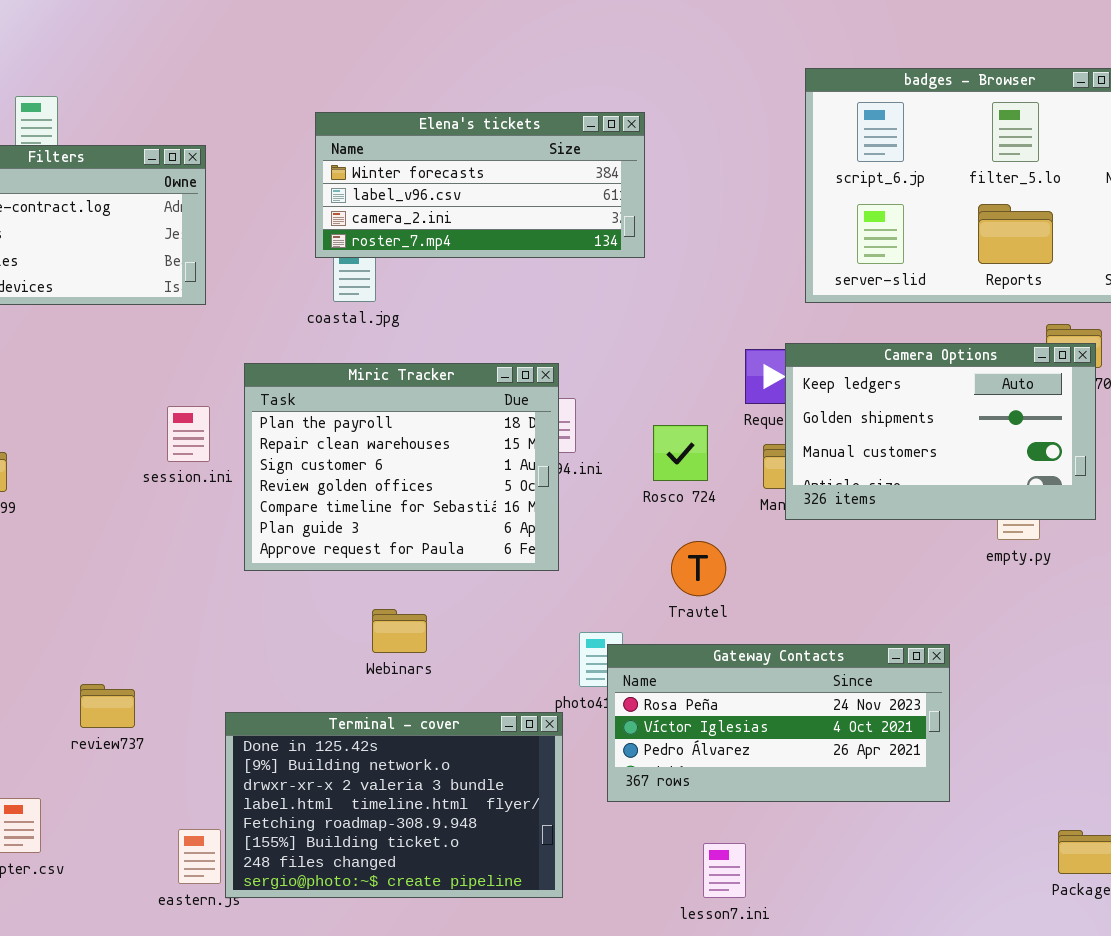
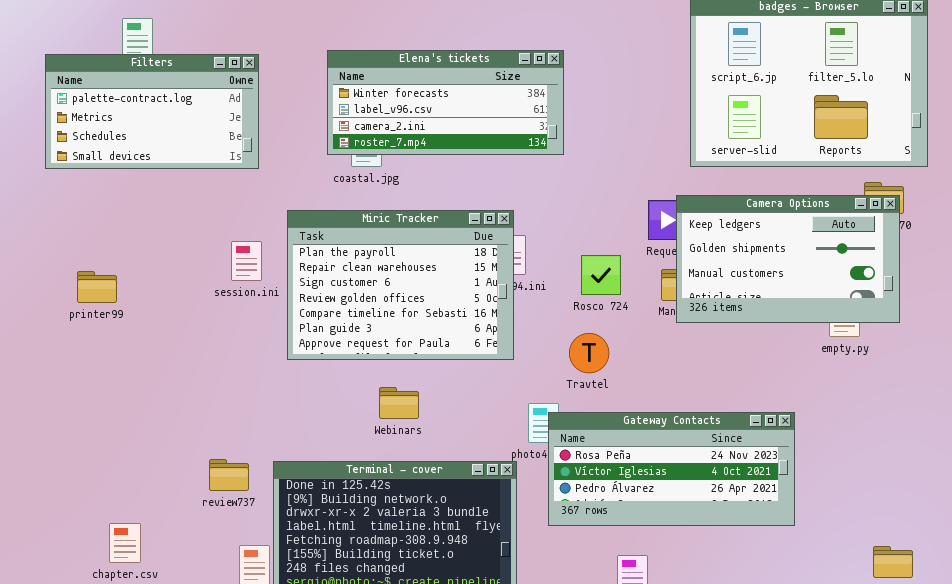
Elena's tickets: [315,112,645,258] -> [327,50,564,155], moved
Travtel: [671,541,726,596] -> [569,333,609,373], moved
review737: [80,684,135,728] -> [209,459,249,491], moved

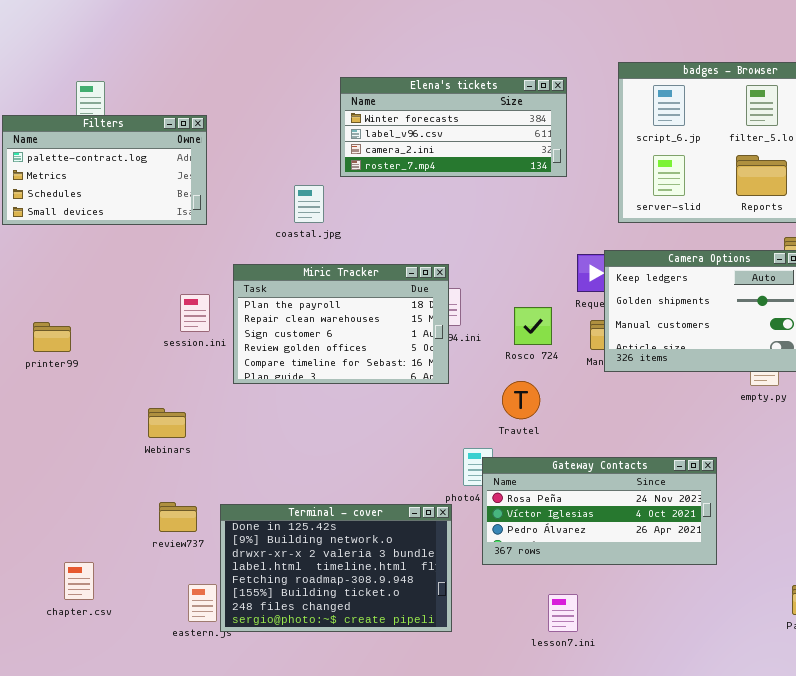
Elena's tickets: [327,50,564,155] -> [340,77,567,177], moved
Miric Tracker: [287,210,514,360] -> [233,264,449,384], resized
Webinars: [379,387,419,419] -> [148,408,186,438], moved

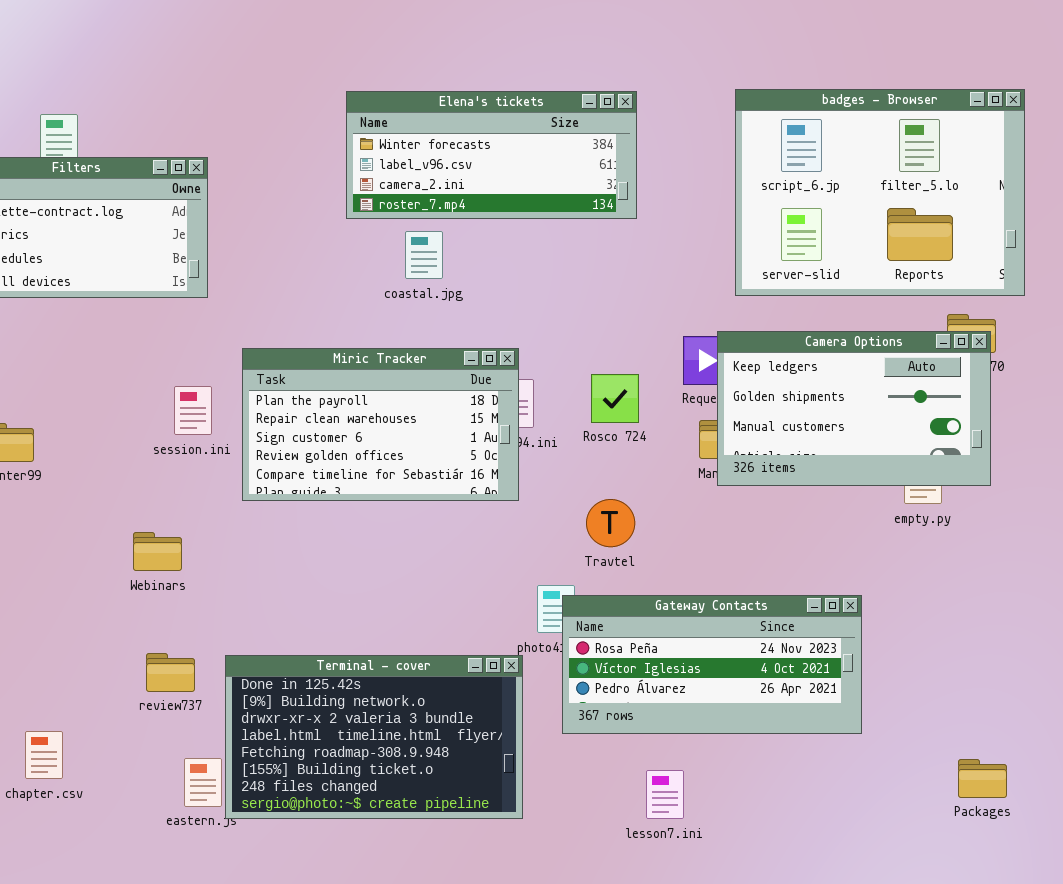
Elena's tickets: [340,77,567,177] -> [346,91,637,219], moved
coastal.jpg: [294,185,324,223] -> [405,231,443,279], moved
Rosco 724: [514,307,552,345] -> [591,374,639,423], moved

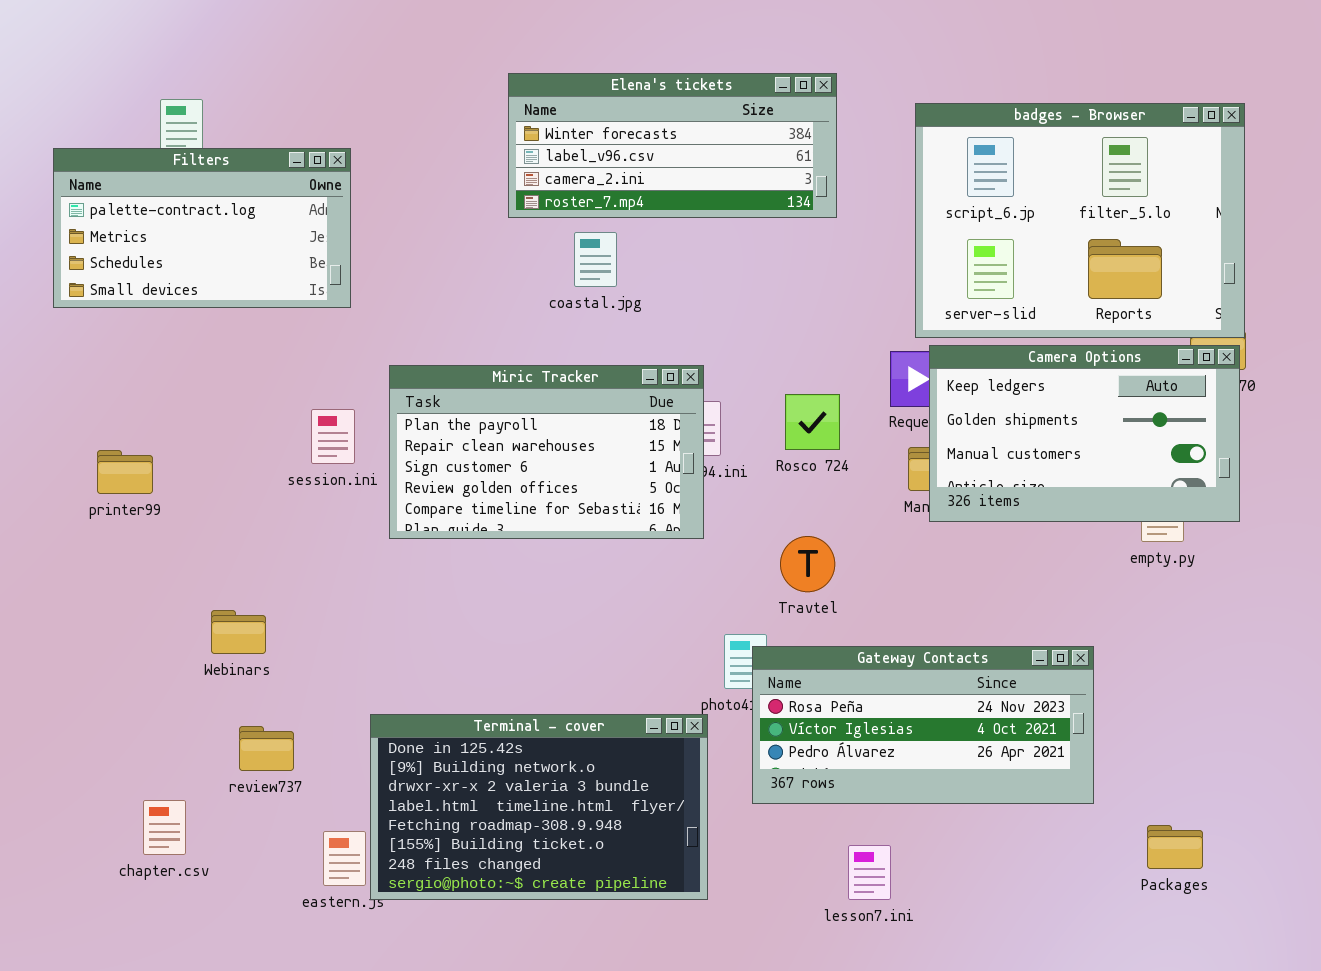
badges - Browser: [735,89,1025,296] -> [915,103,1245,338], moved
Webinars: [133,532,182,571] -> [211,610,266,654], moved
review737: [146,653,195,692] -> [239,726,294,771], moved
Packages: [958,759,1007,798] -> [1147,825,1203,869], moved

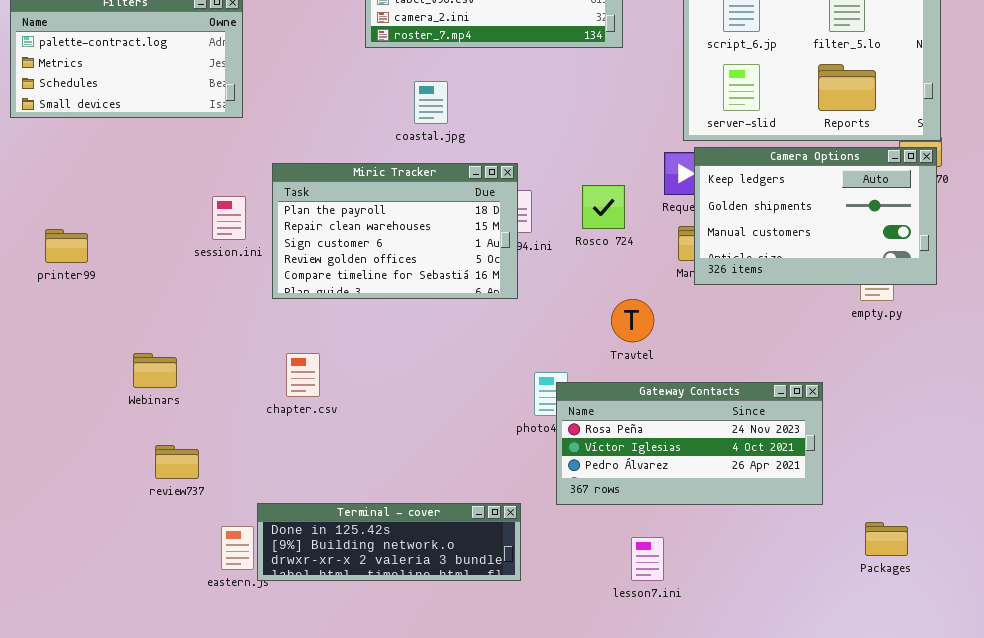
coastal.jpg: [574,232,617,287] -> [414,81,448,124], moved
Travtel: [780,536,835,592] -> [611,299,654,342], moved
Terminal - cover: [370,714,708,900] -> [257,503,521,581], resized
chapter.csv: [143,800,186,855] -> [286,353,320,397], moved

